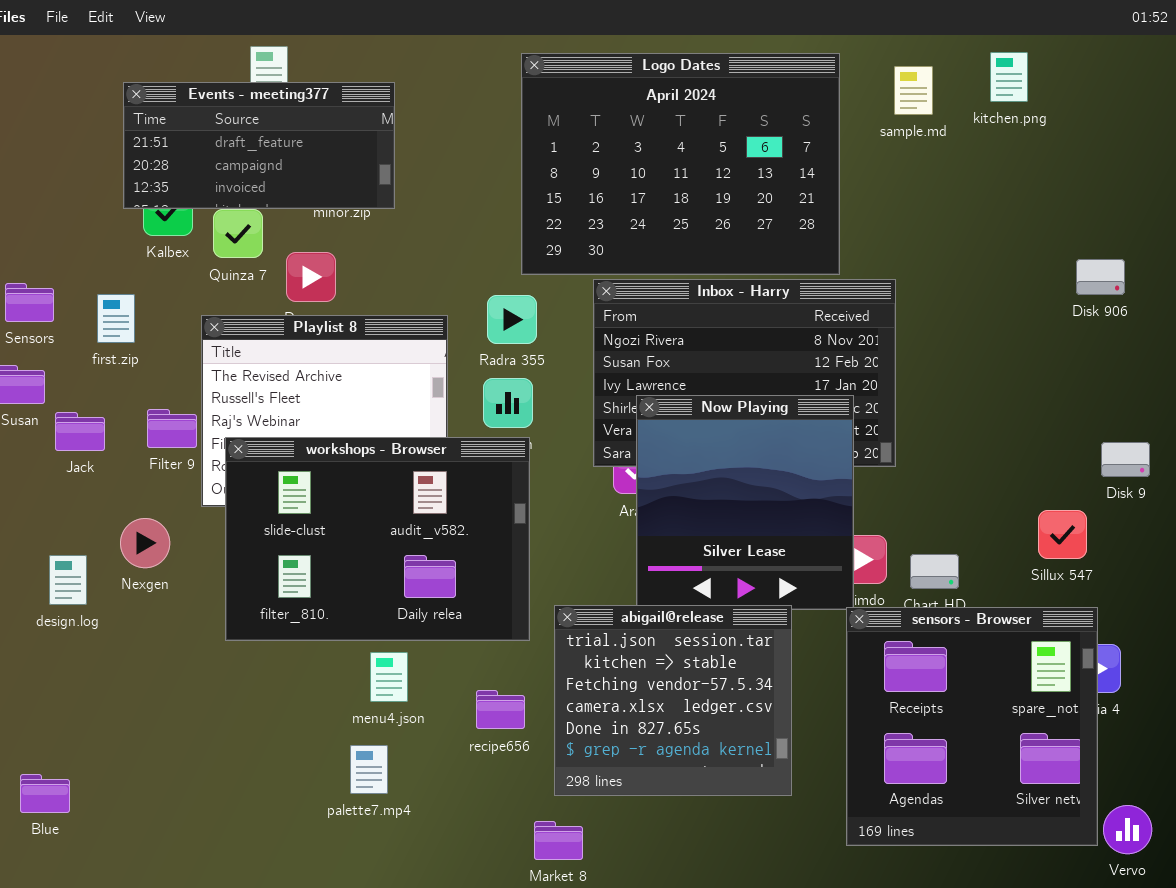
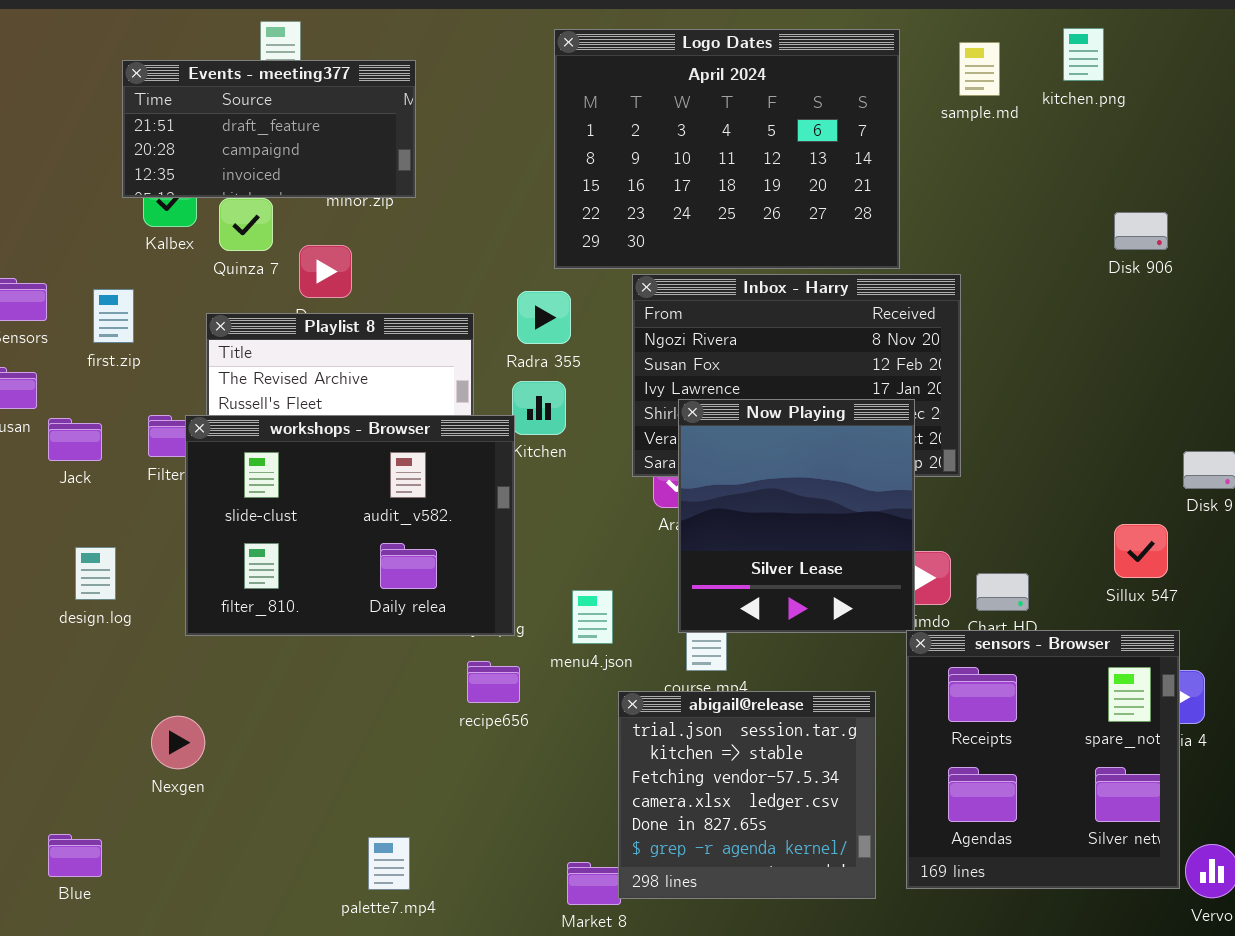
Disk 906: [1076,259,1125,295] -> [1114,212,1168,250], moved
workshops - Browser: [225,437,530,641] -> [185,415,515,636], moved
Nexgen: [120,518,170,568] -> [151,716,205,769], moved
design.log: [49,555,87,605] -> [75,547,116,600], moved
abigail@release: [554,605,792,796] -> [618,691,876,899], moved
menu4.json: [370,652,408,702] -> [572,590,613,644], moved
recipe656: [476,690,525,729] -> [467,661,520,703], moved
palette7.mp4: [350,745,388,794] -> [368,837,410,890], moved
Blue: [20,774,70,813] -> [48,834,102,877], moved

